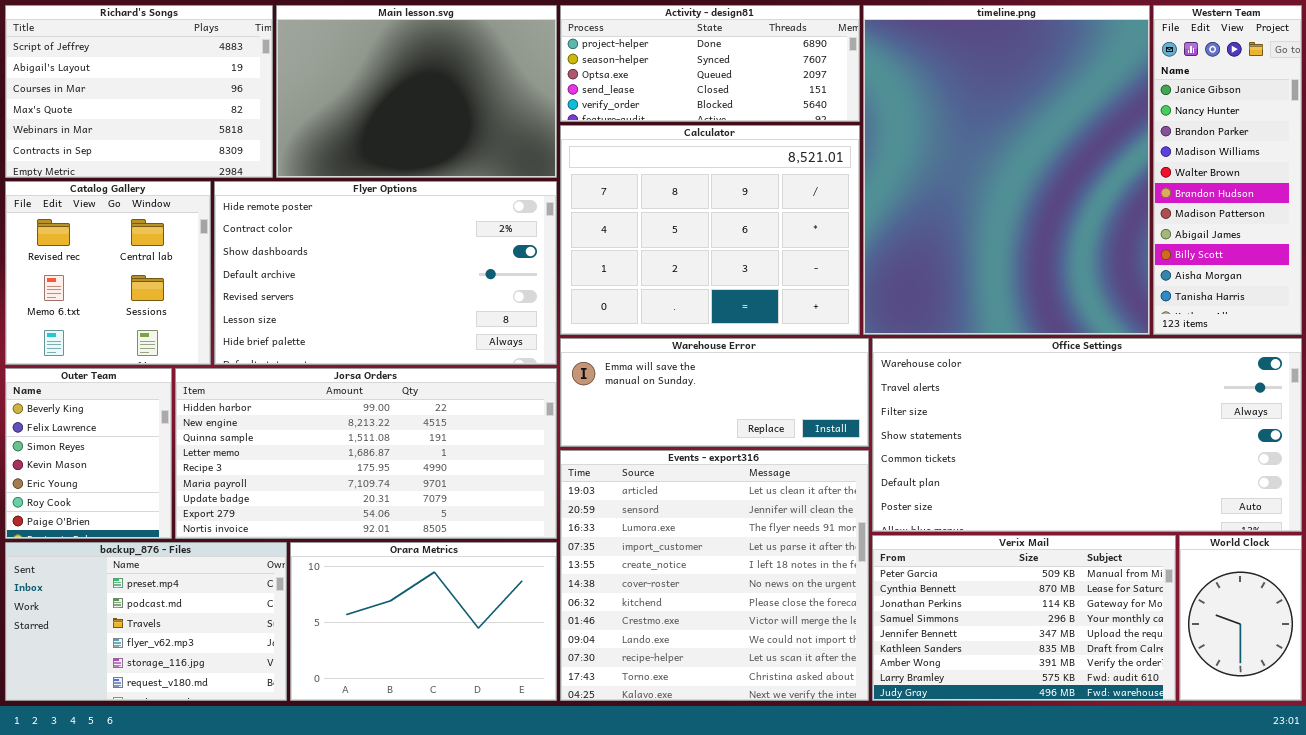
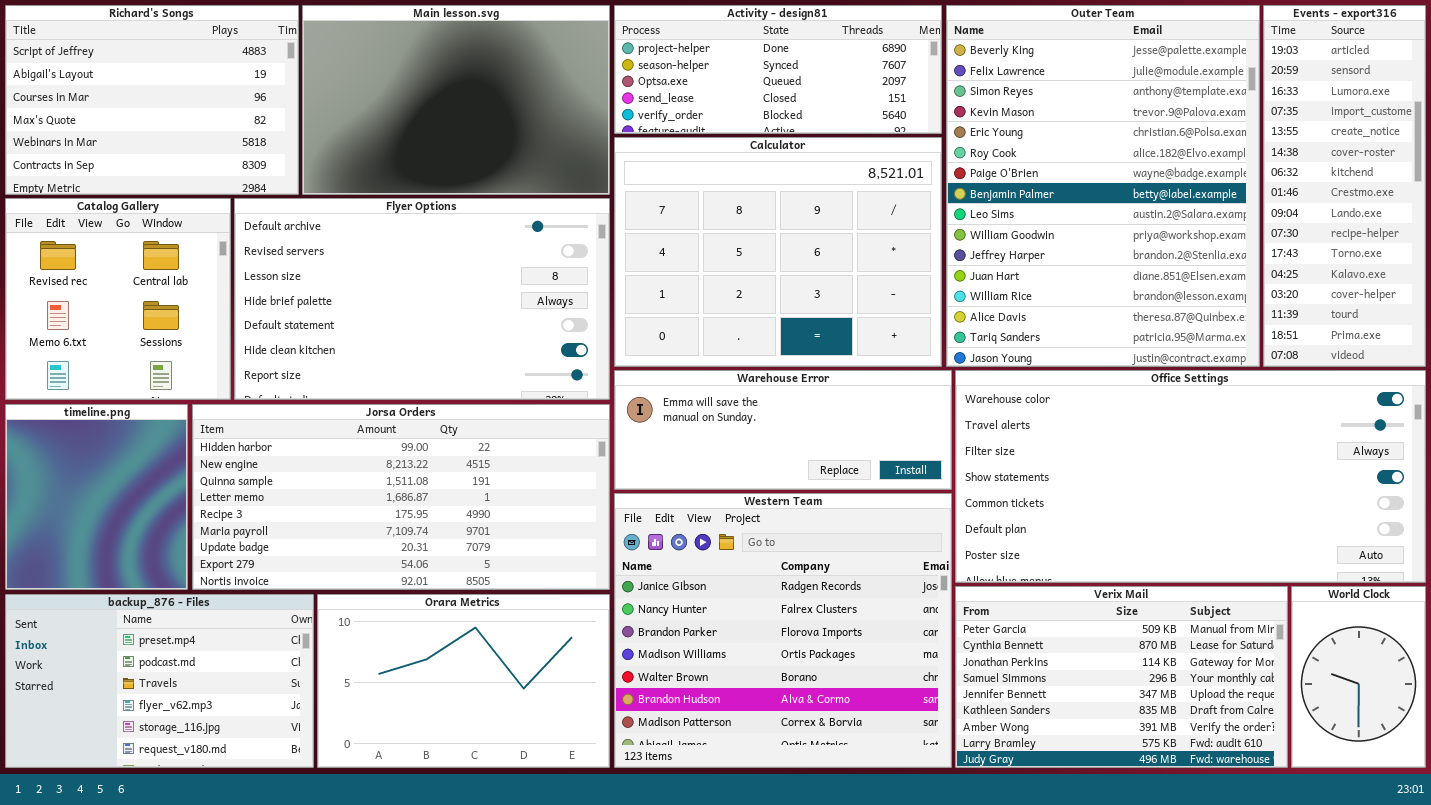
timeline.png: [863,5,1150,335] -> [5,404,188,590], moved, resized
Western Team: [1153,5,1302,335] -> [614,493,952,768], moved, resized
Flyer Options: [214,181,557,365] -> [234,198,610,400], scrolled down 3 rows
Outer Team: [5,368,172,539] -> [946,5,1260,367], moved, resized
Events - export316: [560,450,869,701] -> [1263,5,1426,367], moved, resized

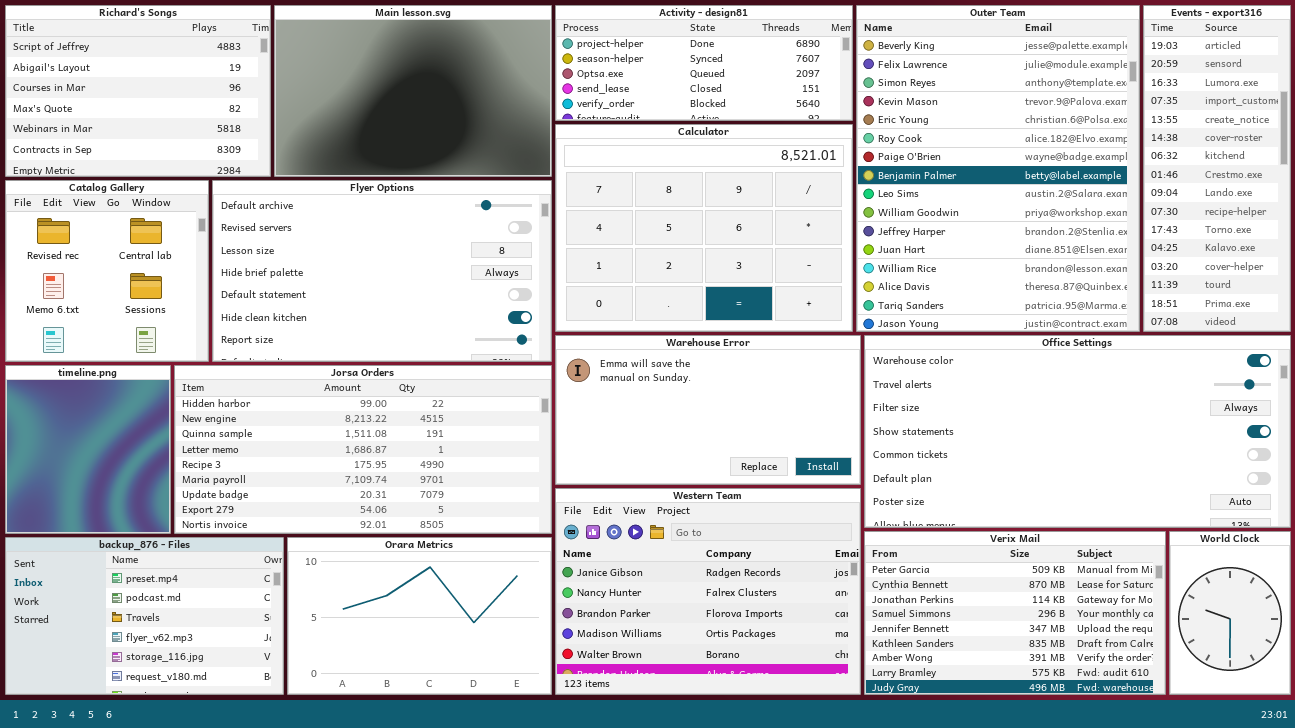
Warehouse Error: [614,370,952,490] -> [555,335,861,485], resized
Western Team: [614,493,952,768] -> [555,488,861,695], resized

